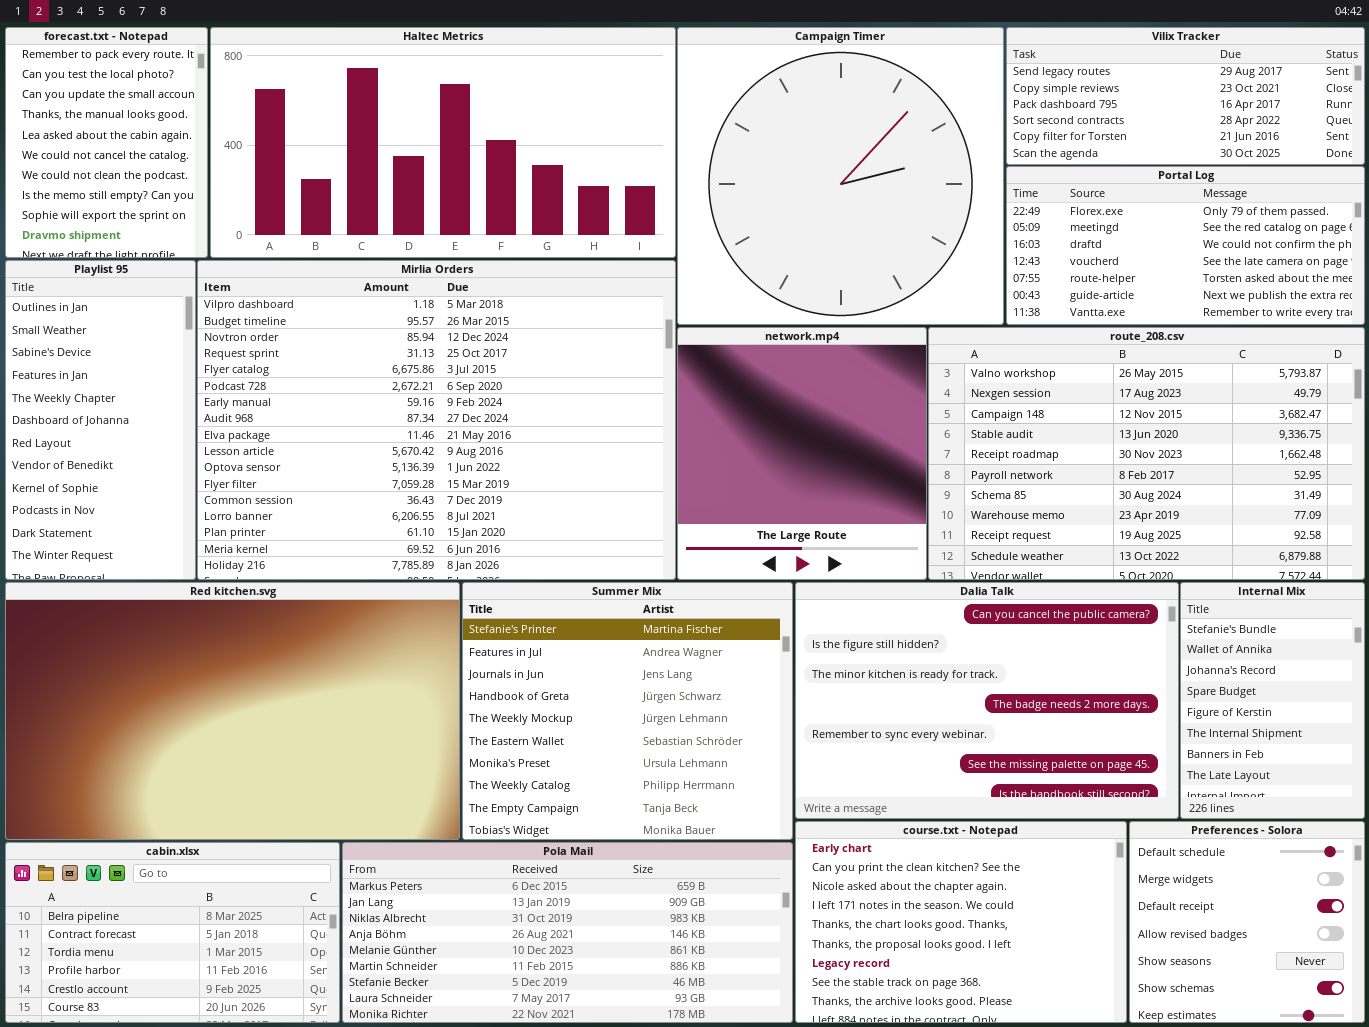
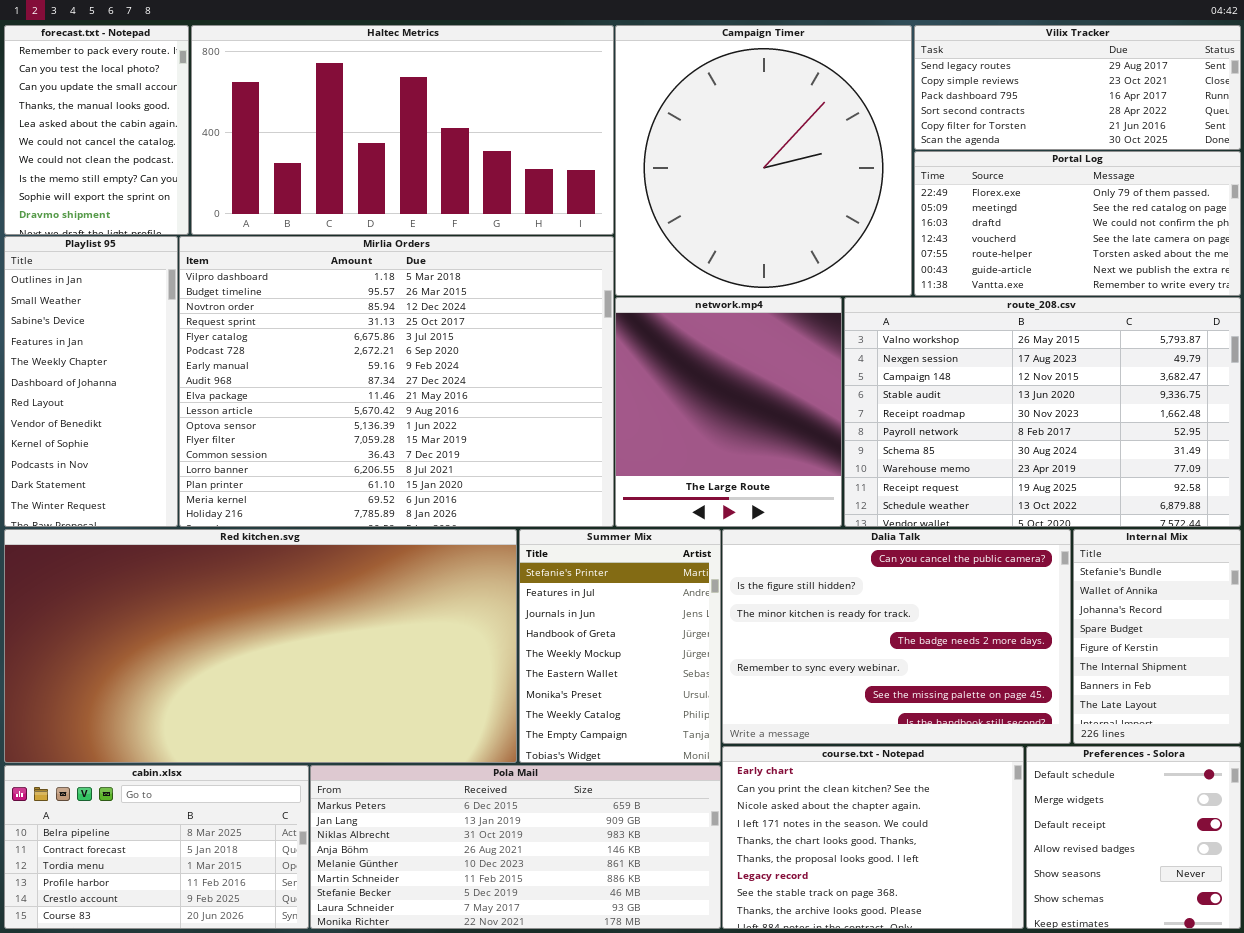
Red kitchen.svg: [5,582,460,840] -> [4,529,517,763], resized
Summer Mix: [462,582,793,840] -> [519,529,721,763], resized

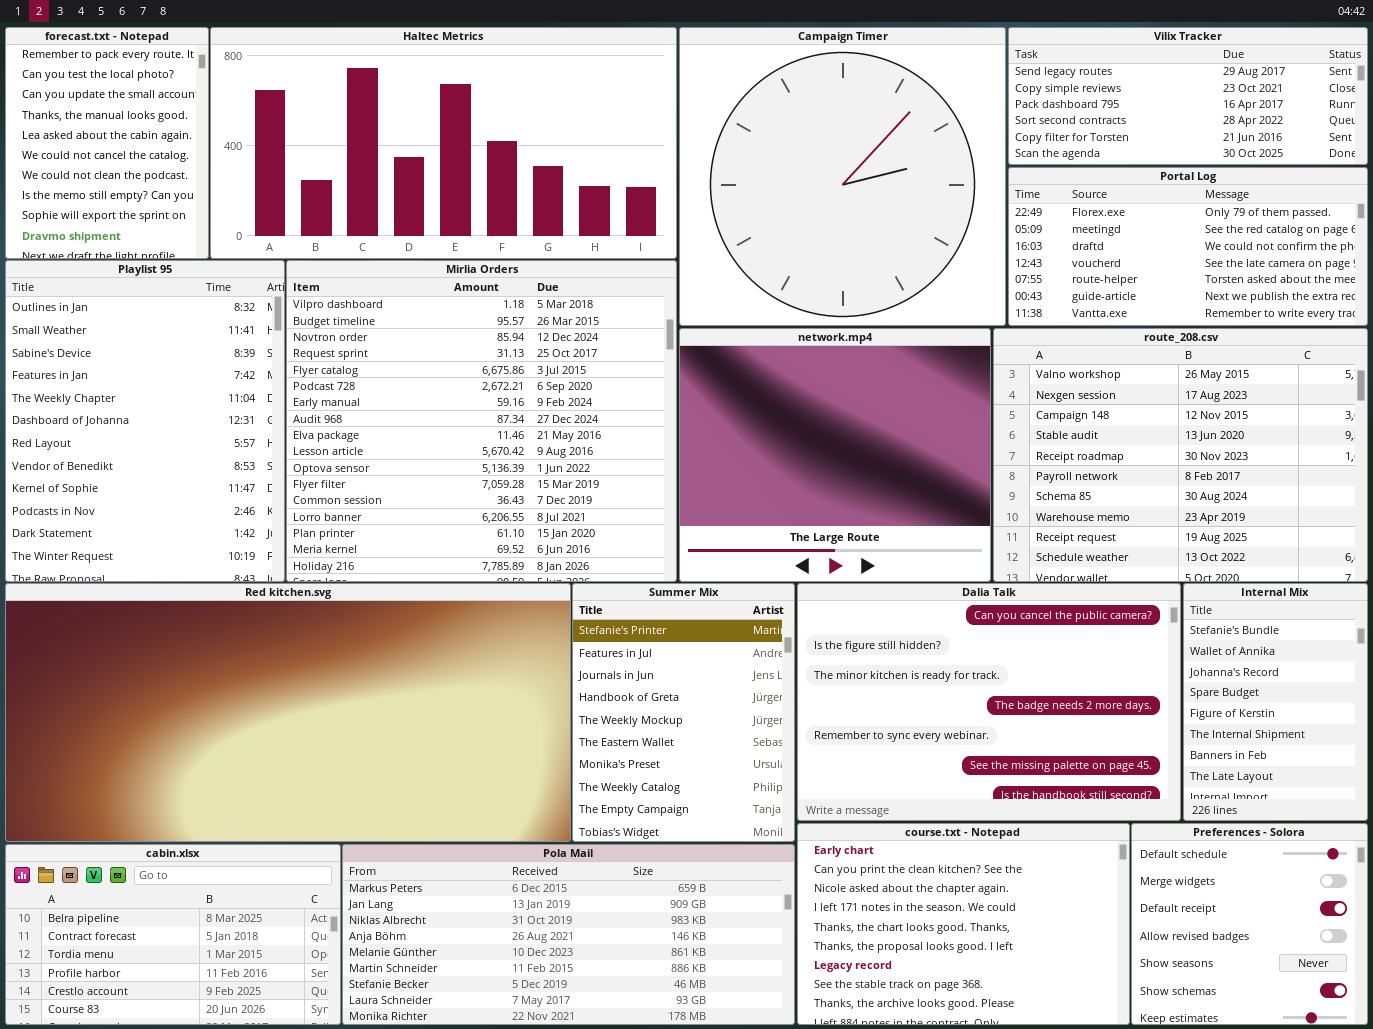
Playlist 95: [4,236,178,527] -> [5,260,285,582], resized
Mirlia Orders: [179,236,614,527] -> [286,260,677,582], resized
network.mp4: [615,297,842,527] -> [679,328,991,582], resized
route_208.csv: [844,297,1241,527] -> [993,328,1368,582], resized

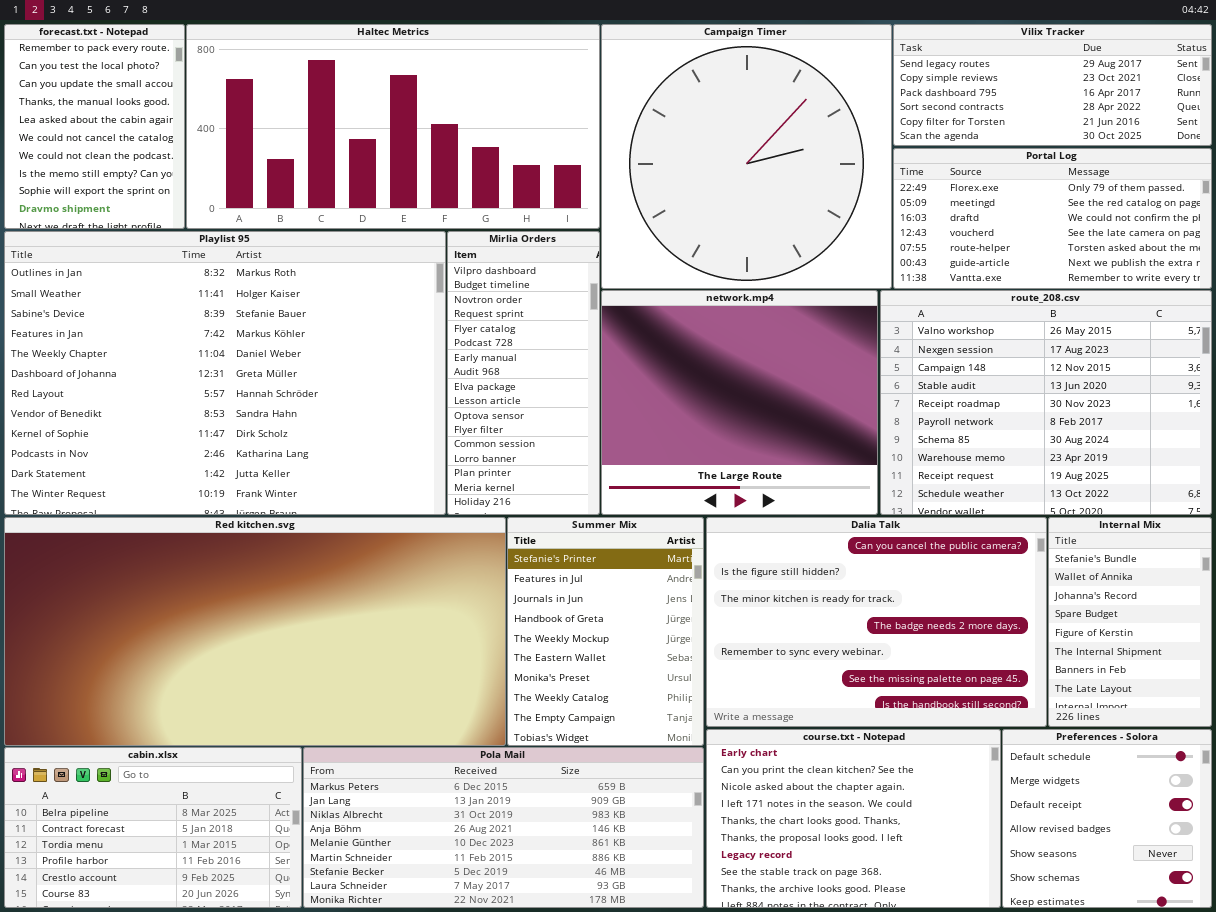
Playlist 95: [5,260,285,582] -> [4,231,446,515], resized
Mirlia Orders: [286,260,677,582] -> [447,231,600,515], resized

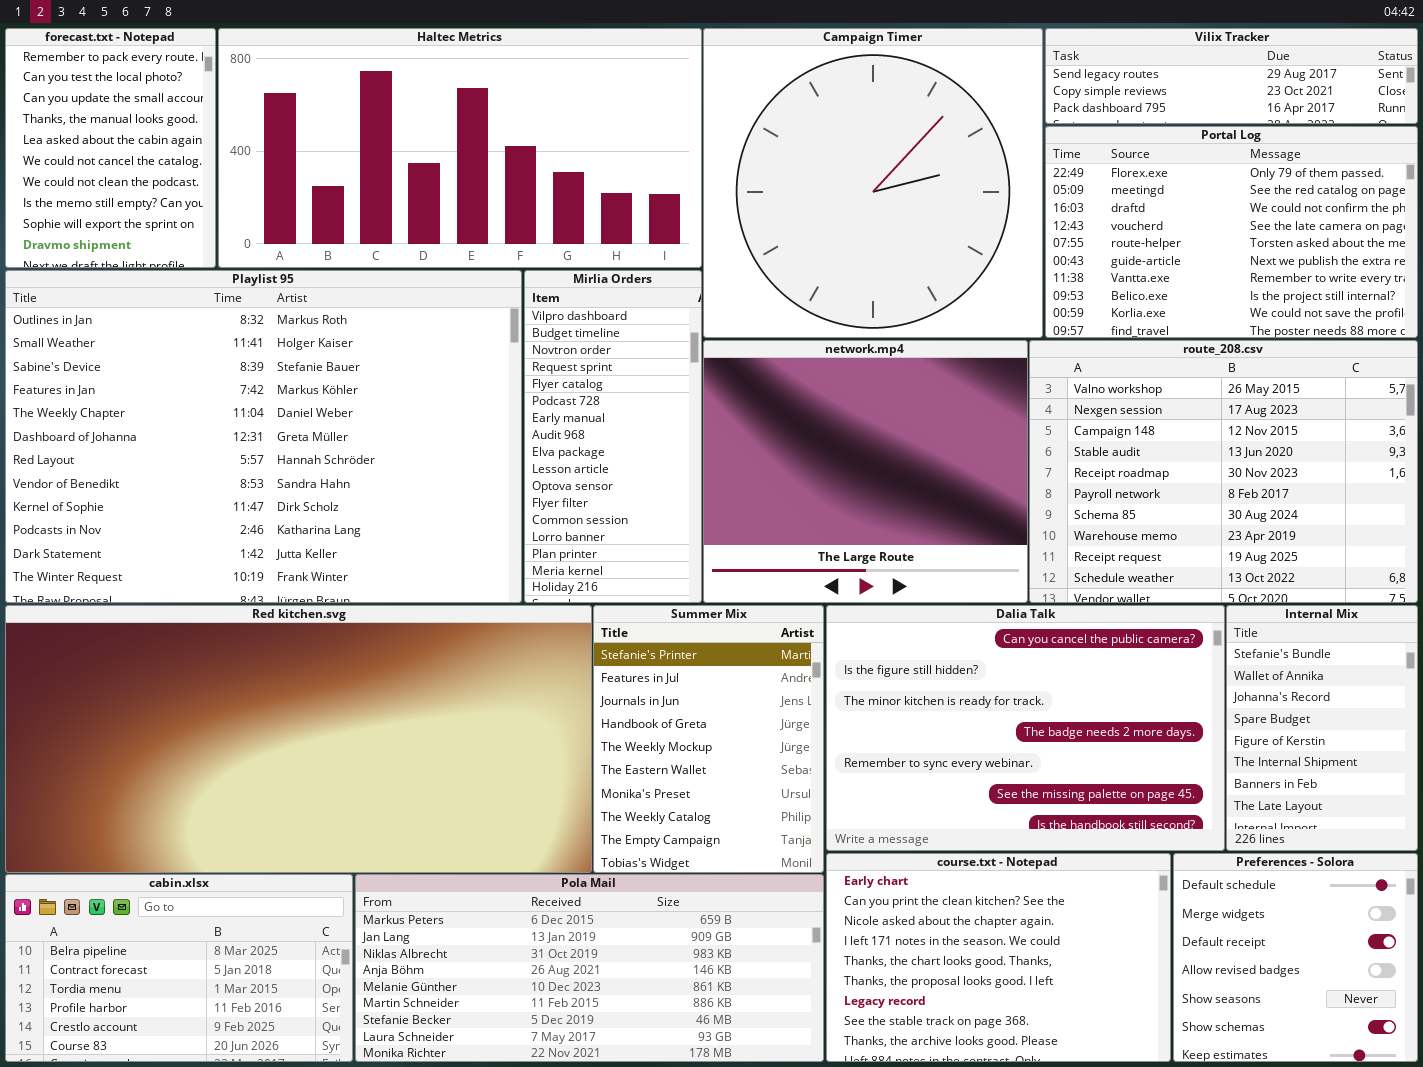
Vilix Tracker: [893,24,1212,146] -> [1045,28,1418,124], resized
Portal Log: [893,148,1212,289] -> [1045,126,1418,338], resized

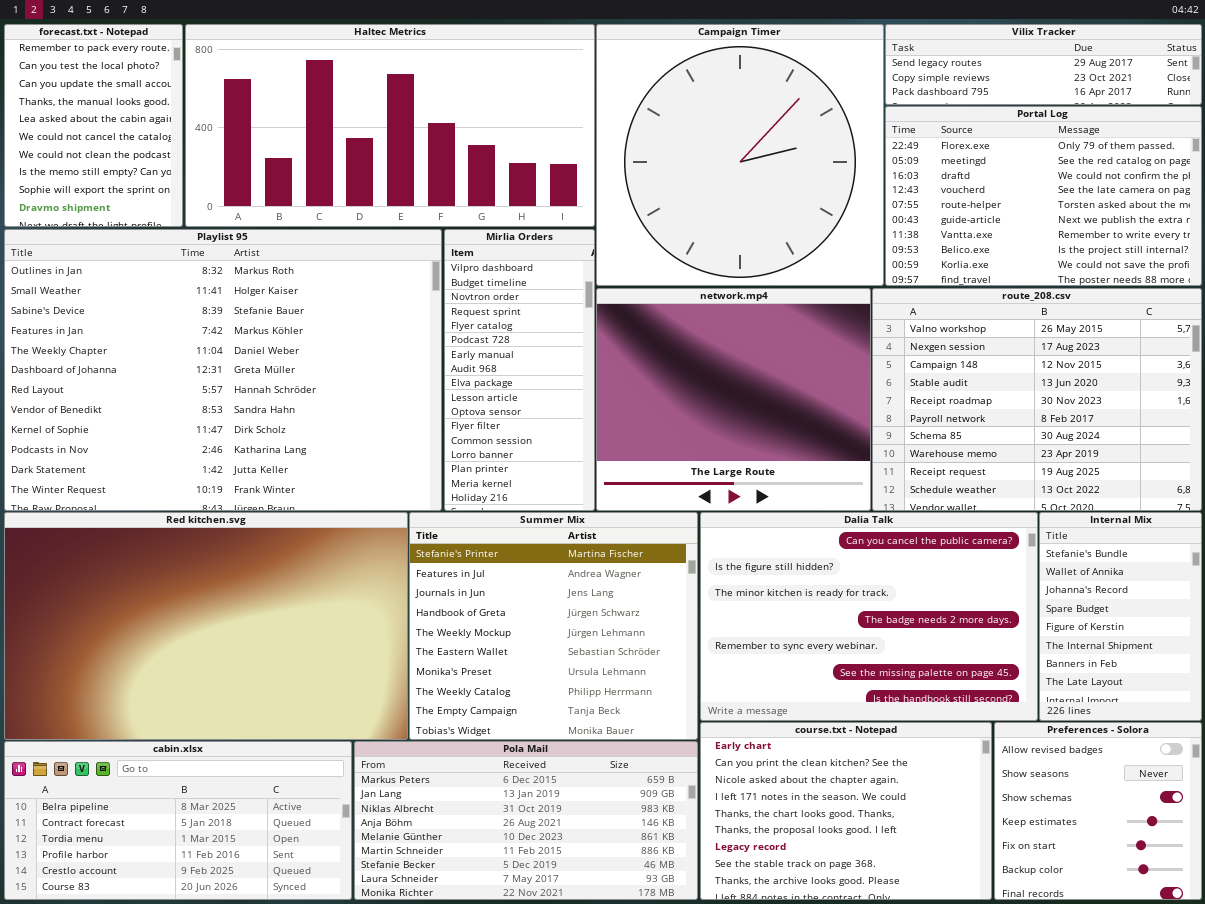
Red kitchen.svg: [5,605,592,873] -> [4,512,408,740], resized
Summer Mix: [593,605,824,873] -> [409,512,698,740], resized
Preferences - Solora: [1173,853,1418,1062] -> [994,722,1202,900], scrolled down 3 rows
cabin.xlsx: [5,874,353,1062] -> [4,741,352,900], resized
Pola Mail: [355,874,824,1062] -> [354,741,698,900], resized

